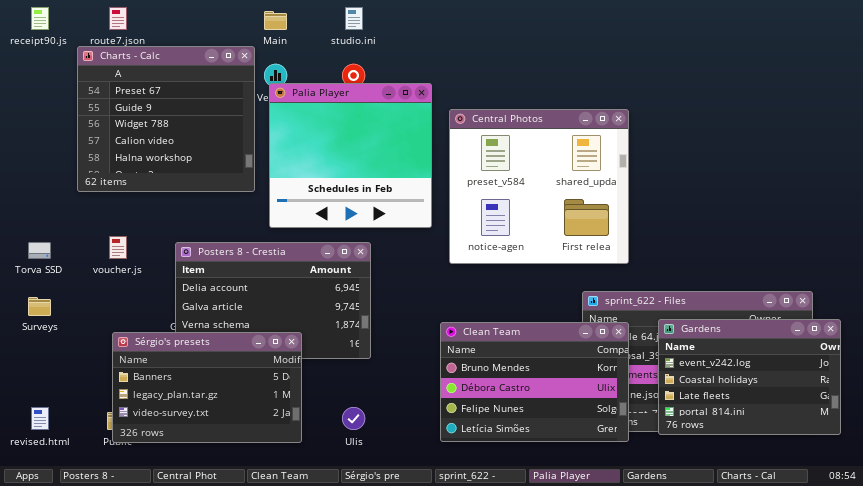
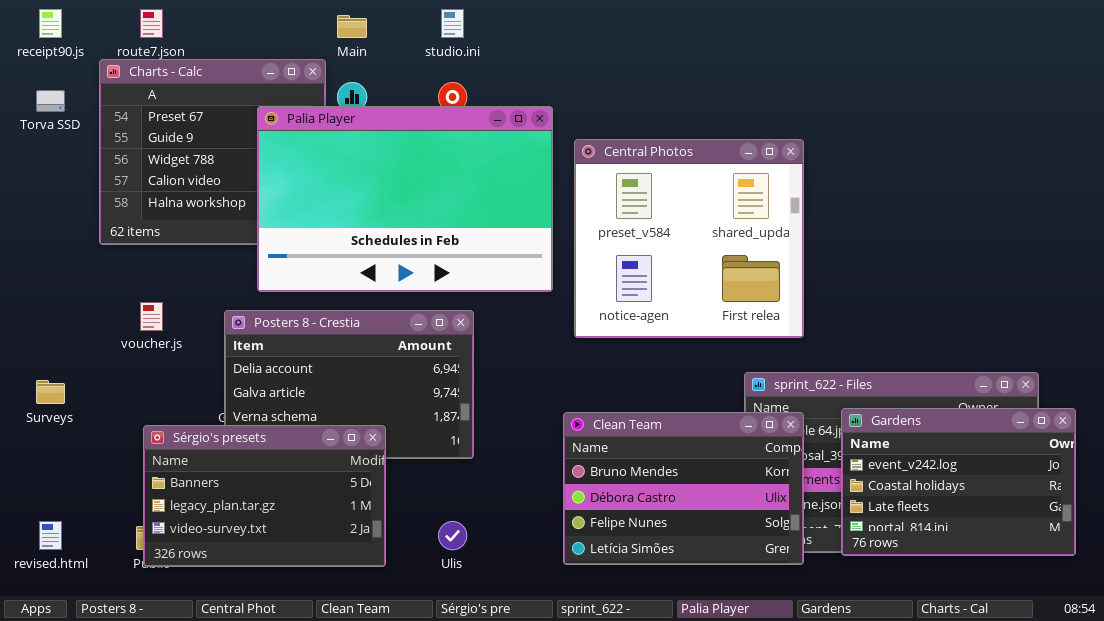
Palia Player: [269,83,432,228] -> [257,106,553,292], resized
Torva SSD: [28,242,51,259] -> [36,90,65,112], moved

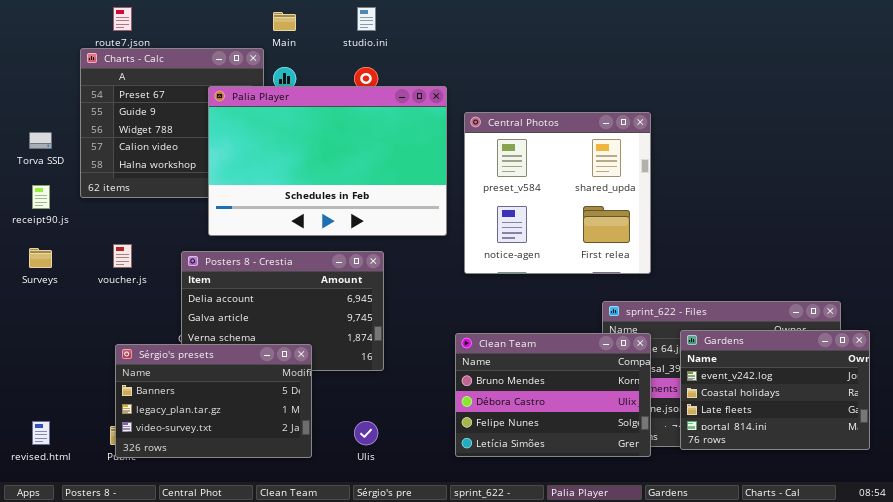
receipt90.js: [39,9,62,38] -> [32,185,50,209], moved
Torva SSD: [36,90,65,112] -> [29,132,52,149], moved
Surveys: [36,380,65,404] -> [29,248,52,268], moved

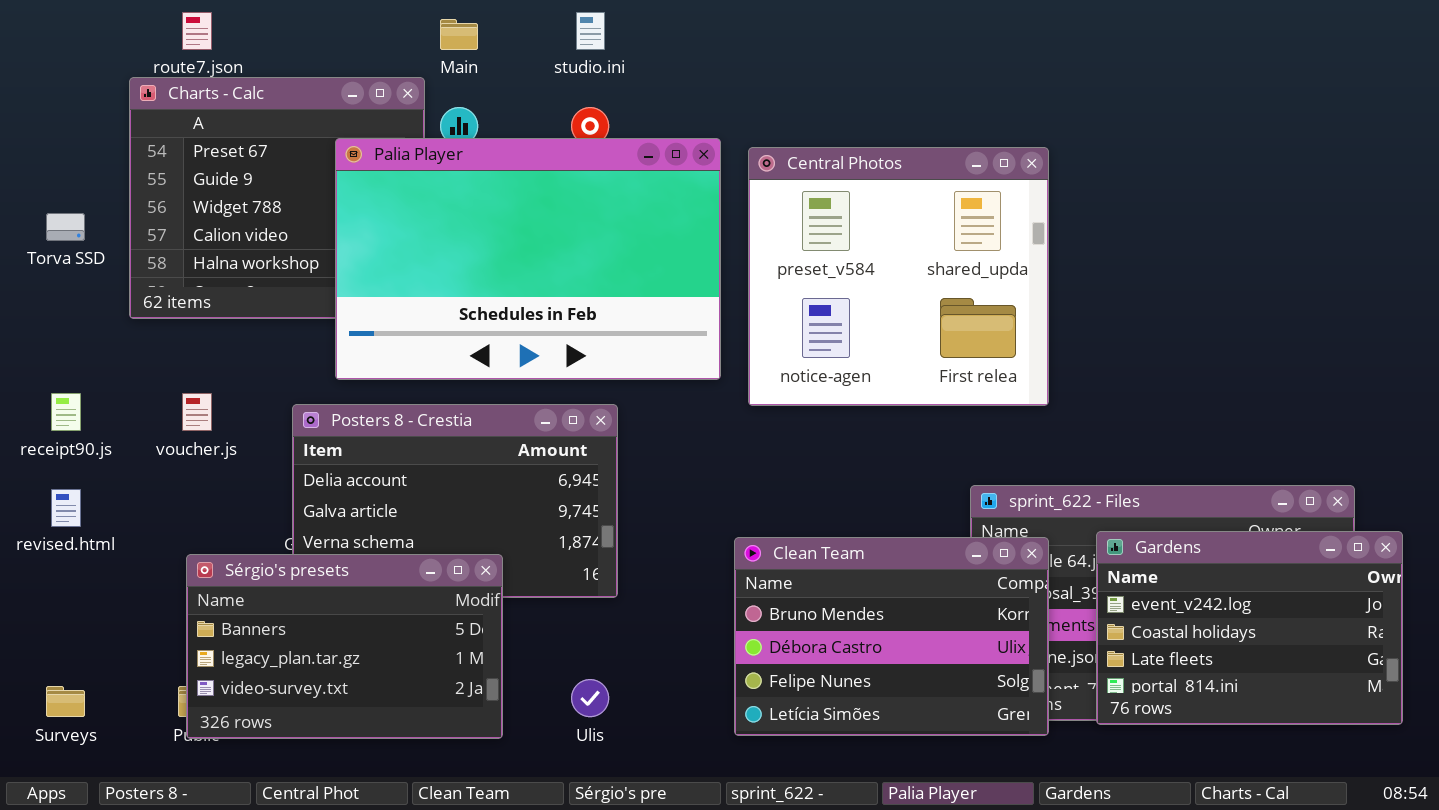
Central Photos: [464,112,651,274] -> [748,147,1049,406], moved
receipt90.js: [32,185,50,209] -> [51,393,81,431], moved
Surveys: [29,248,52,268] -> [46,686,85,717], moved
revised.html: [32,421,50,445] -> [51,489,81,527], moved

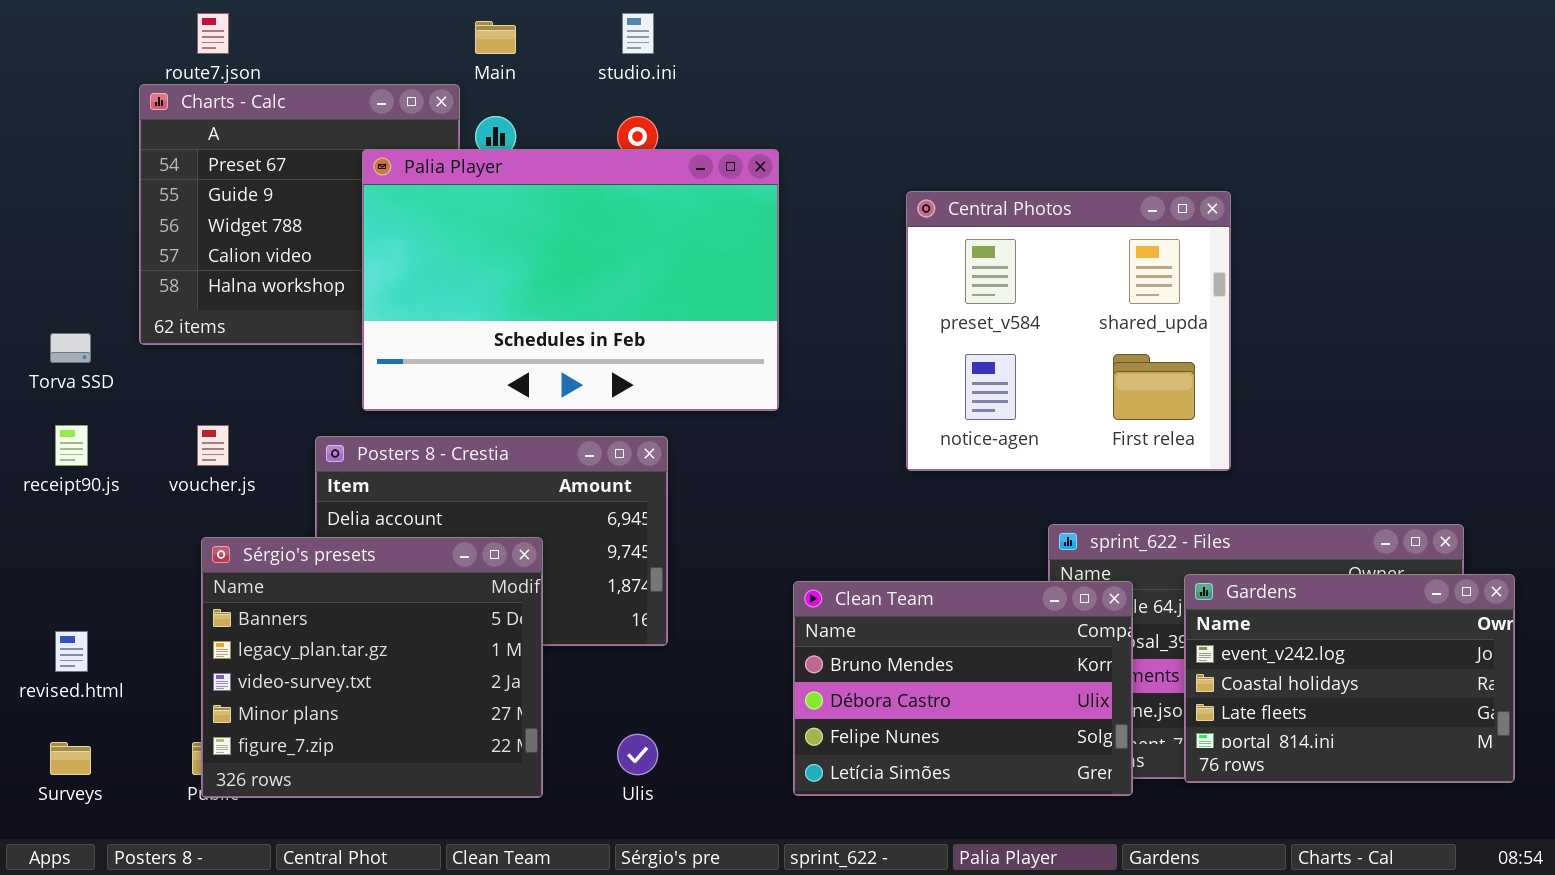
Central Photos: [748,147,1049,406] -> [906,191,1231,471], moved
Torva SSD: [46,213,85,241] -> [50,333,91,363], moved
revised.html: [51,489,81,527] -> [55,631,88,672], moved
Sérgio's presets: [186,554,503,739] -> [201,537,543,798], resized

